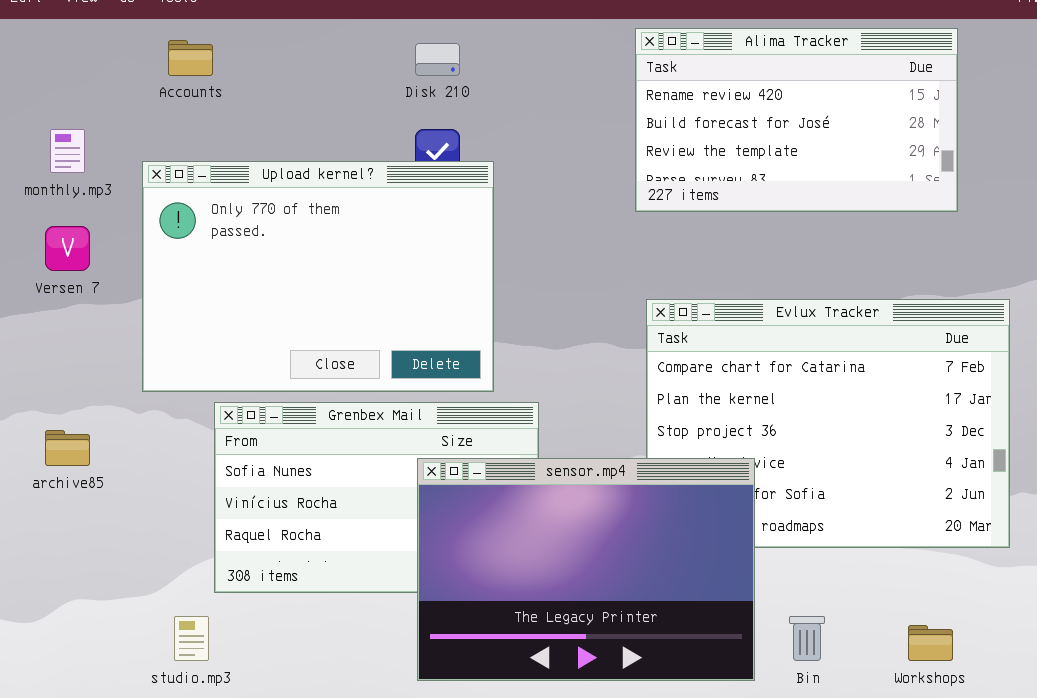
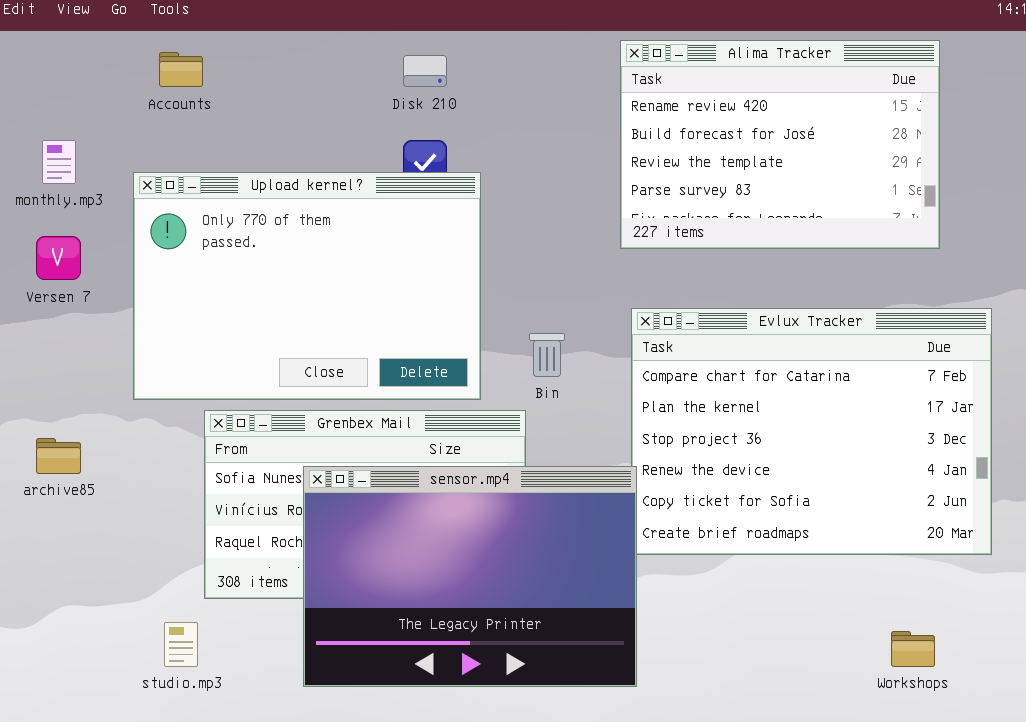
Alima Tracker: [635,28,958,212] -> [620,40,940,249], resized
sensor.mp4: [417,458,755,681] -> [303,466,637,687], moved
Bin: [789,616,825,661] -> [529,333,565,377], moved

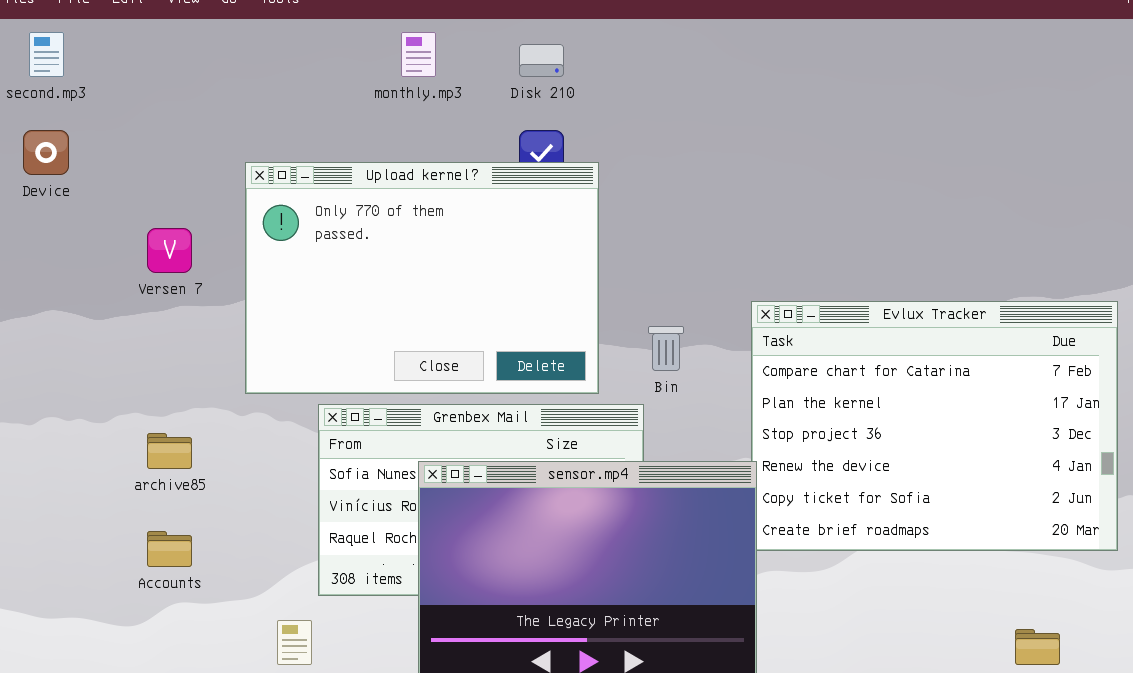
Alima Tracker: [620,40,940,249] -> none, closed
Accounts: [159,52,203,87] -> [147,531,192,567], moved
monthly.mp3: [42,140,76,184] -> [401,32,436,77], moved

